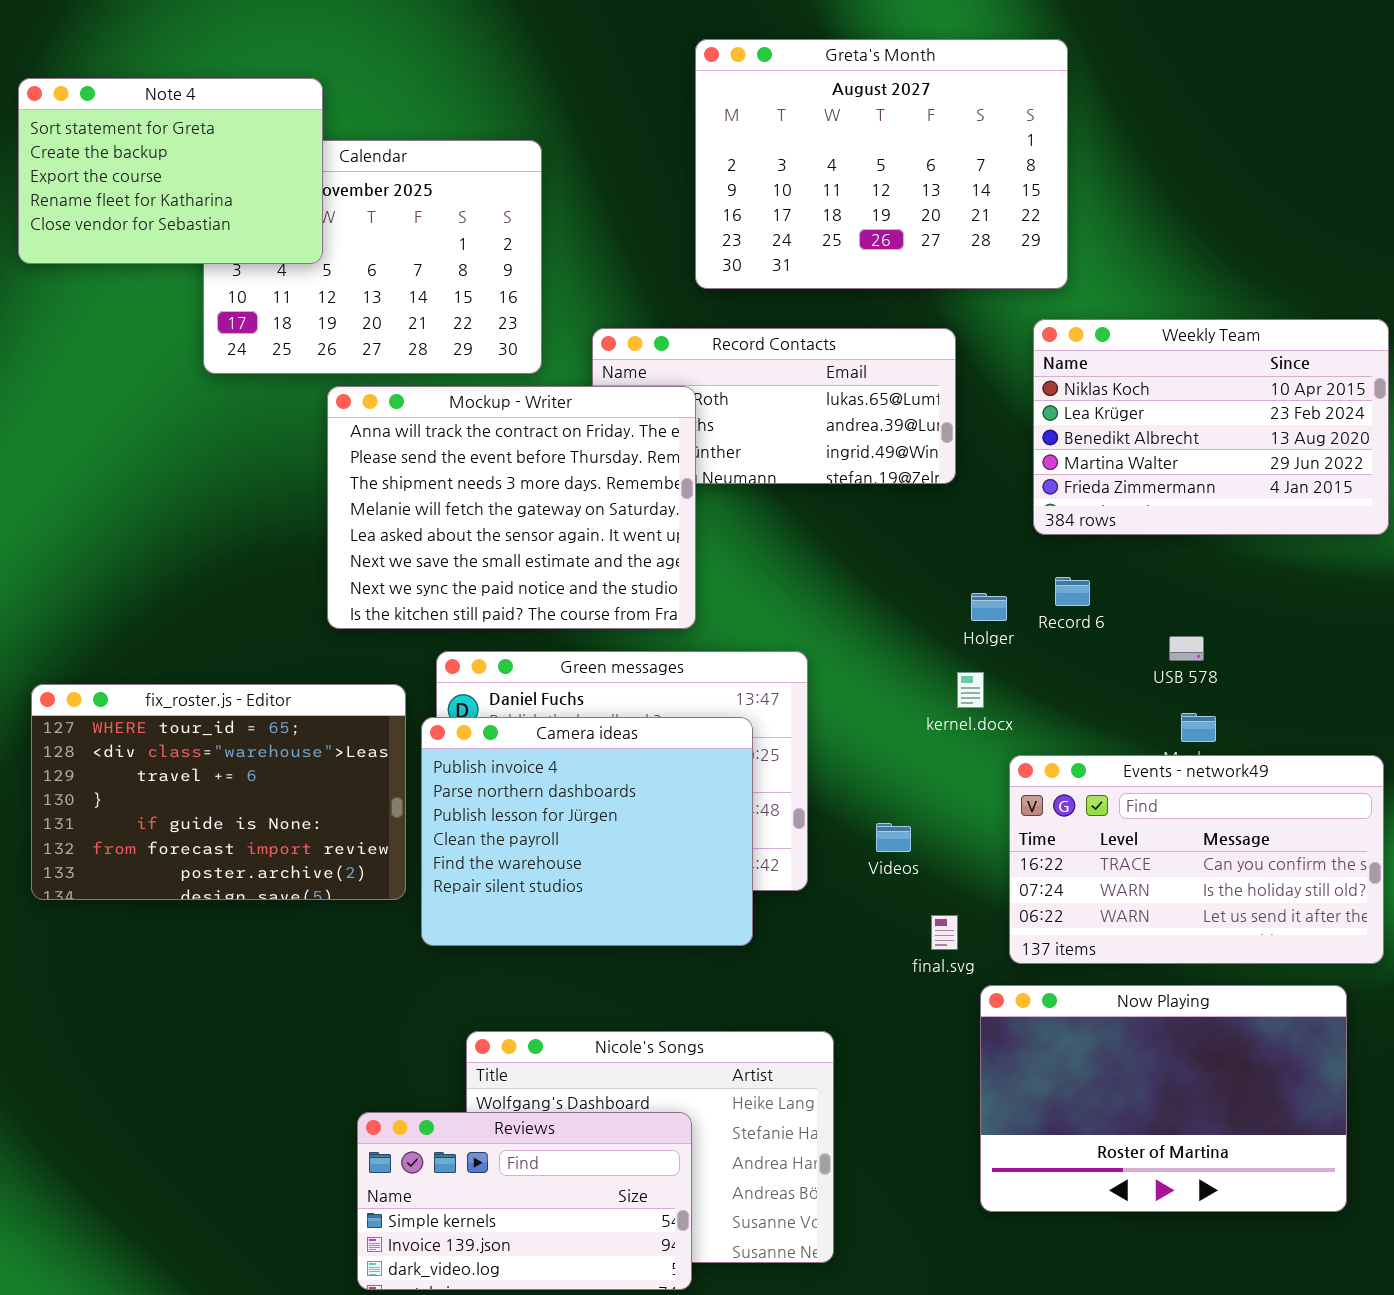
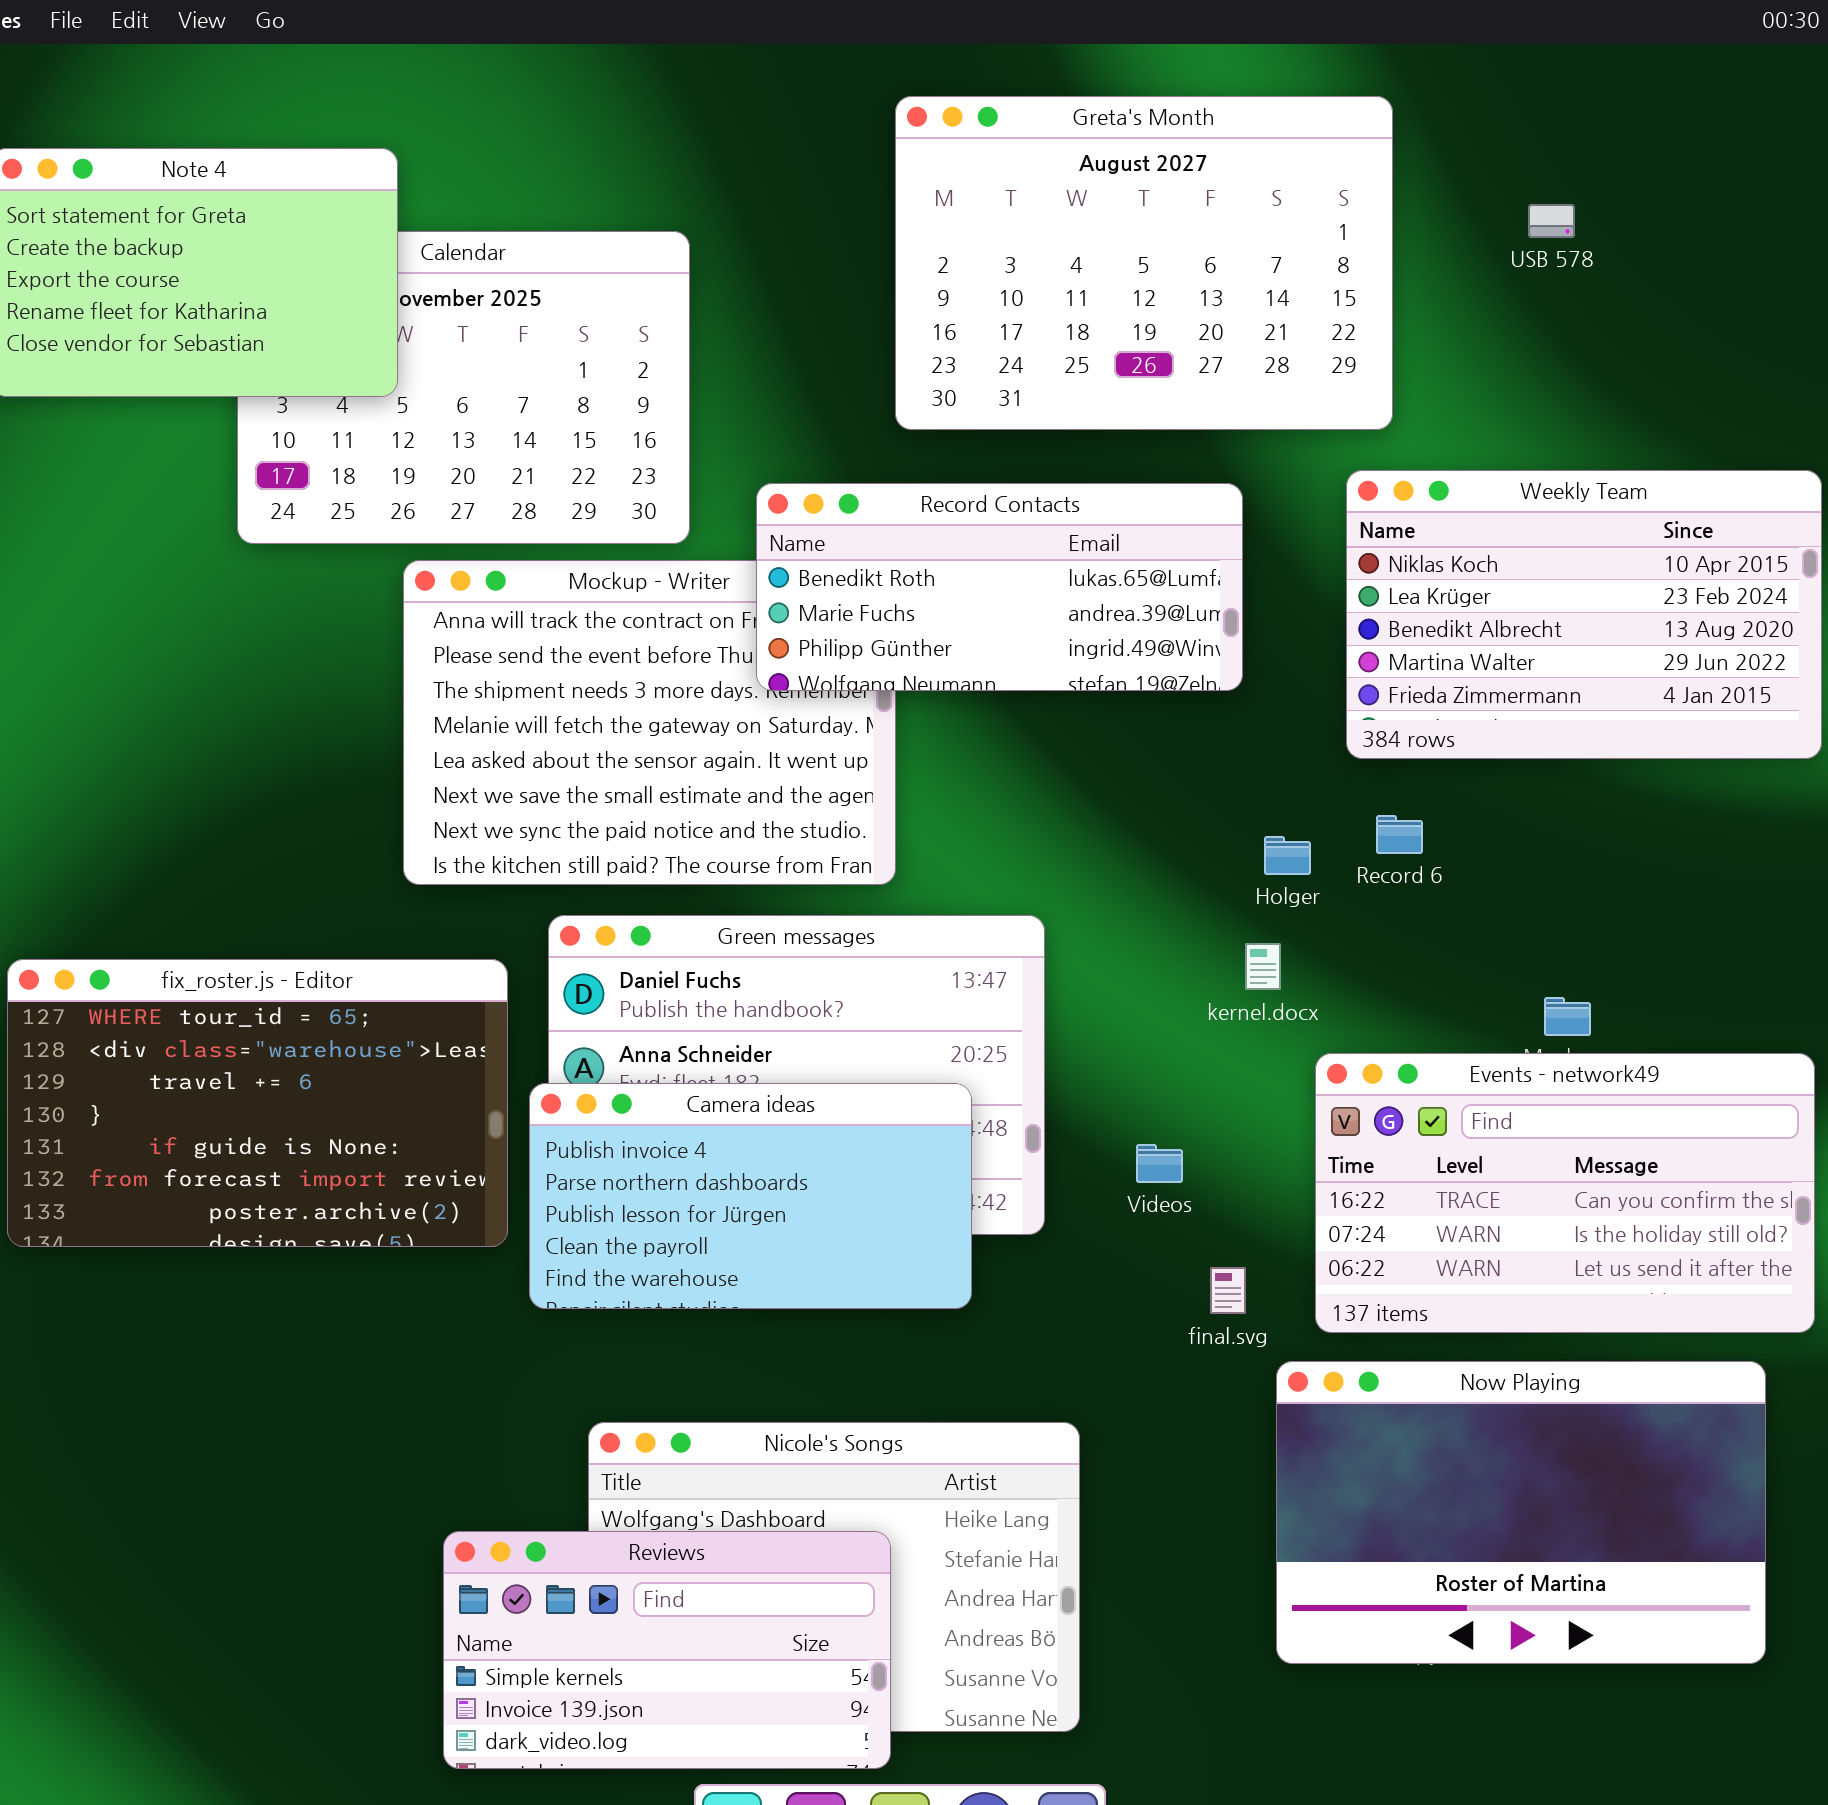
Record Contacts: [592,328,956,484] -> [756,483,1243,691], raised
USB 578: [1169,636,1204,661] -> [1528,204,1575,238], moved
Camera ideas: [421,717,753,946] -> [529,1083,972,1309], resized

